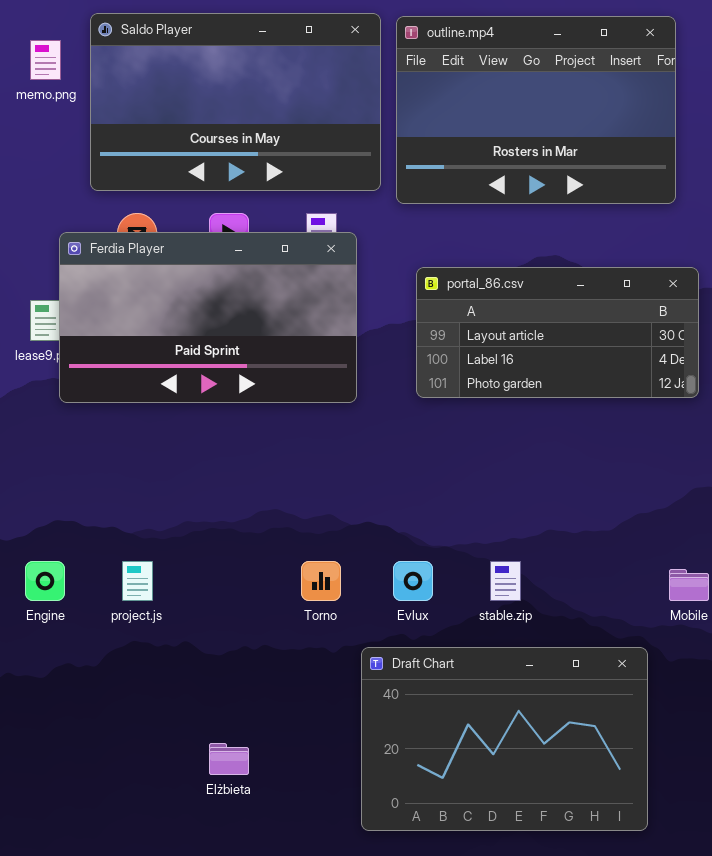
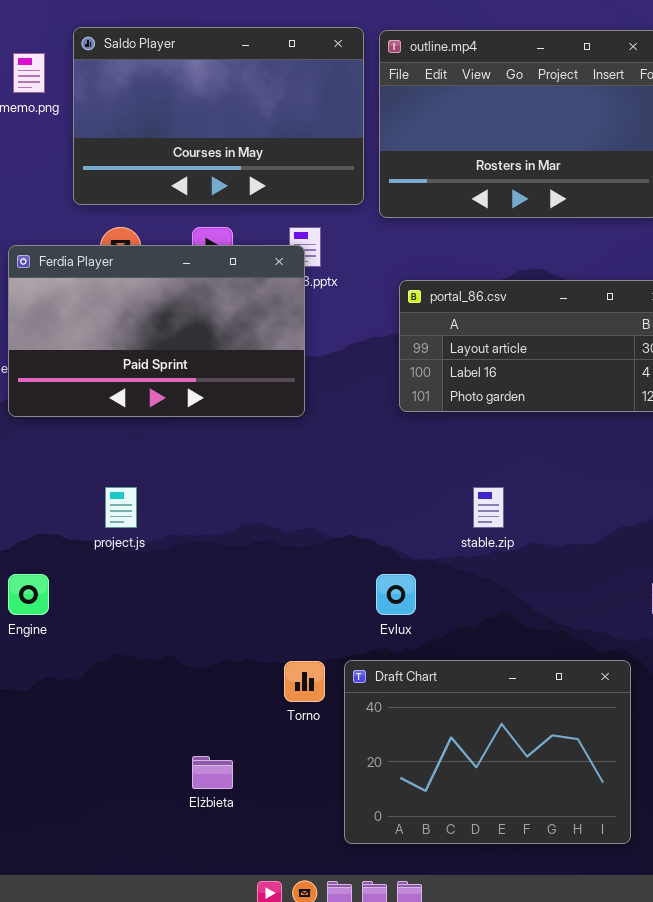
Ferdia Player: [59,232,357,403] -> [8,245,305,417], moved
project.js: [122,561,153,601] -> [105,487,137,528], moved
Torno: [301,561,341,601] -> [284,661,325,702], moved
stable.zip: [490,561,521,601] -> [473,487,504,528], moved

